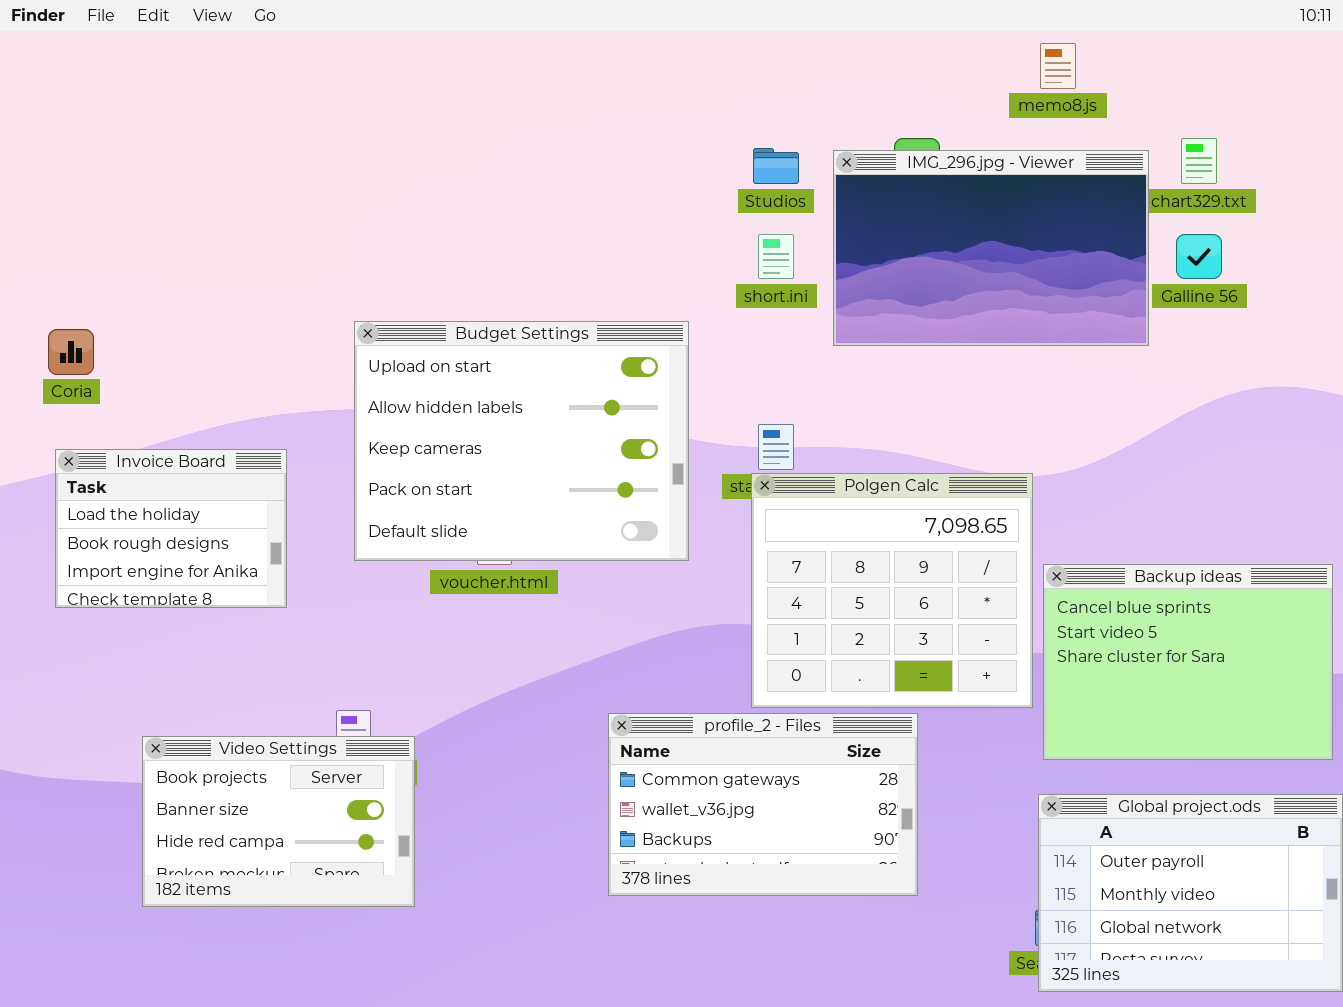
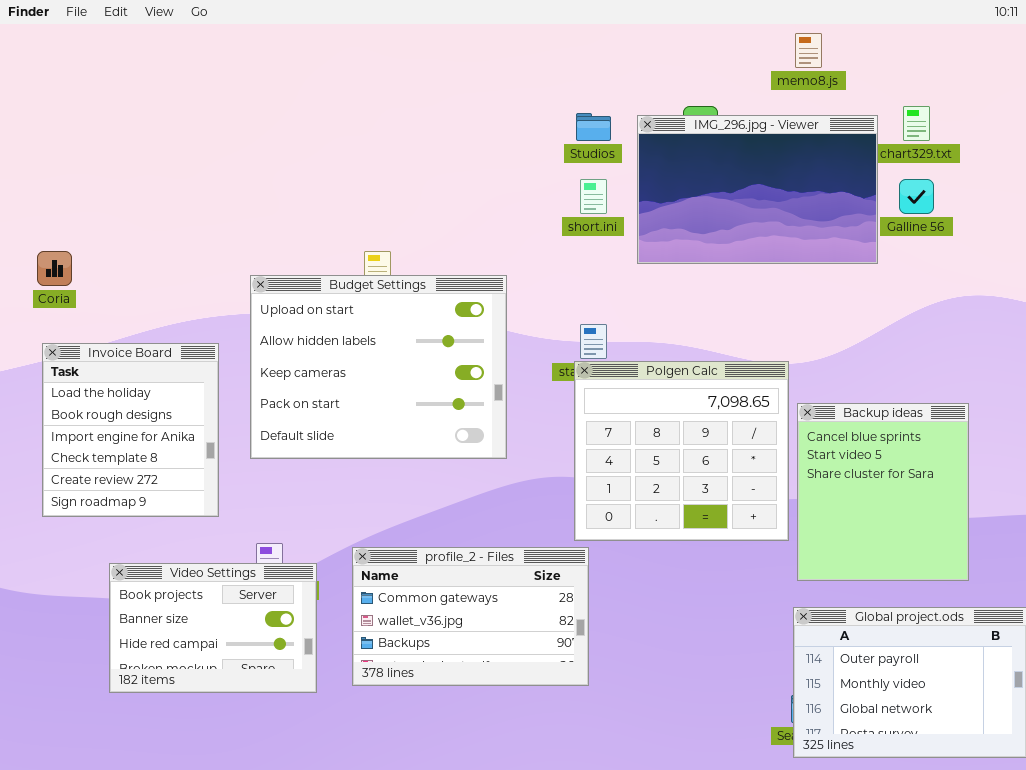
Budget Settings: [354,321,689,561] -> [250,275,507,459], moved
Invoice Board: [55,449,287,608] -> [42,343,219,517], resized
Backup ideas: [1043,564,1333,760] -> [797,403,969,581], resized
profile_2 - Files: [608,713,918,896] -> [352,547,589,686], moved

